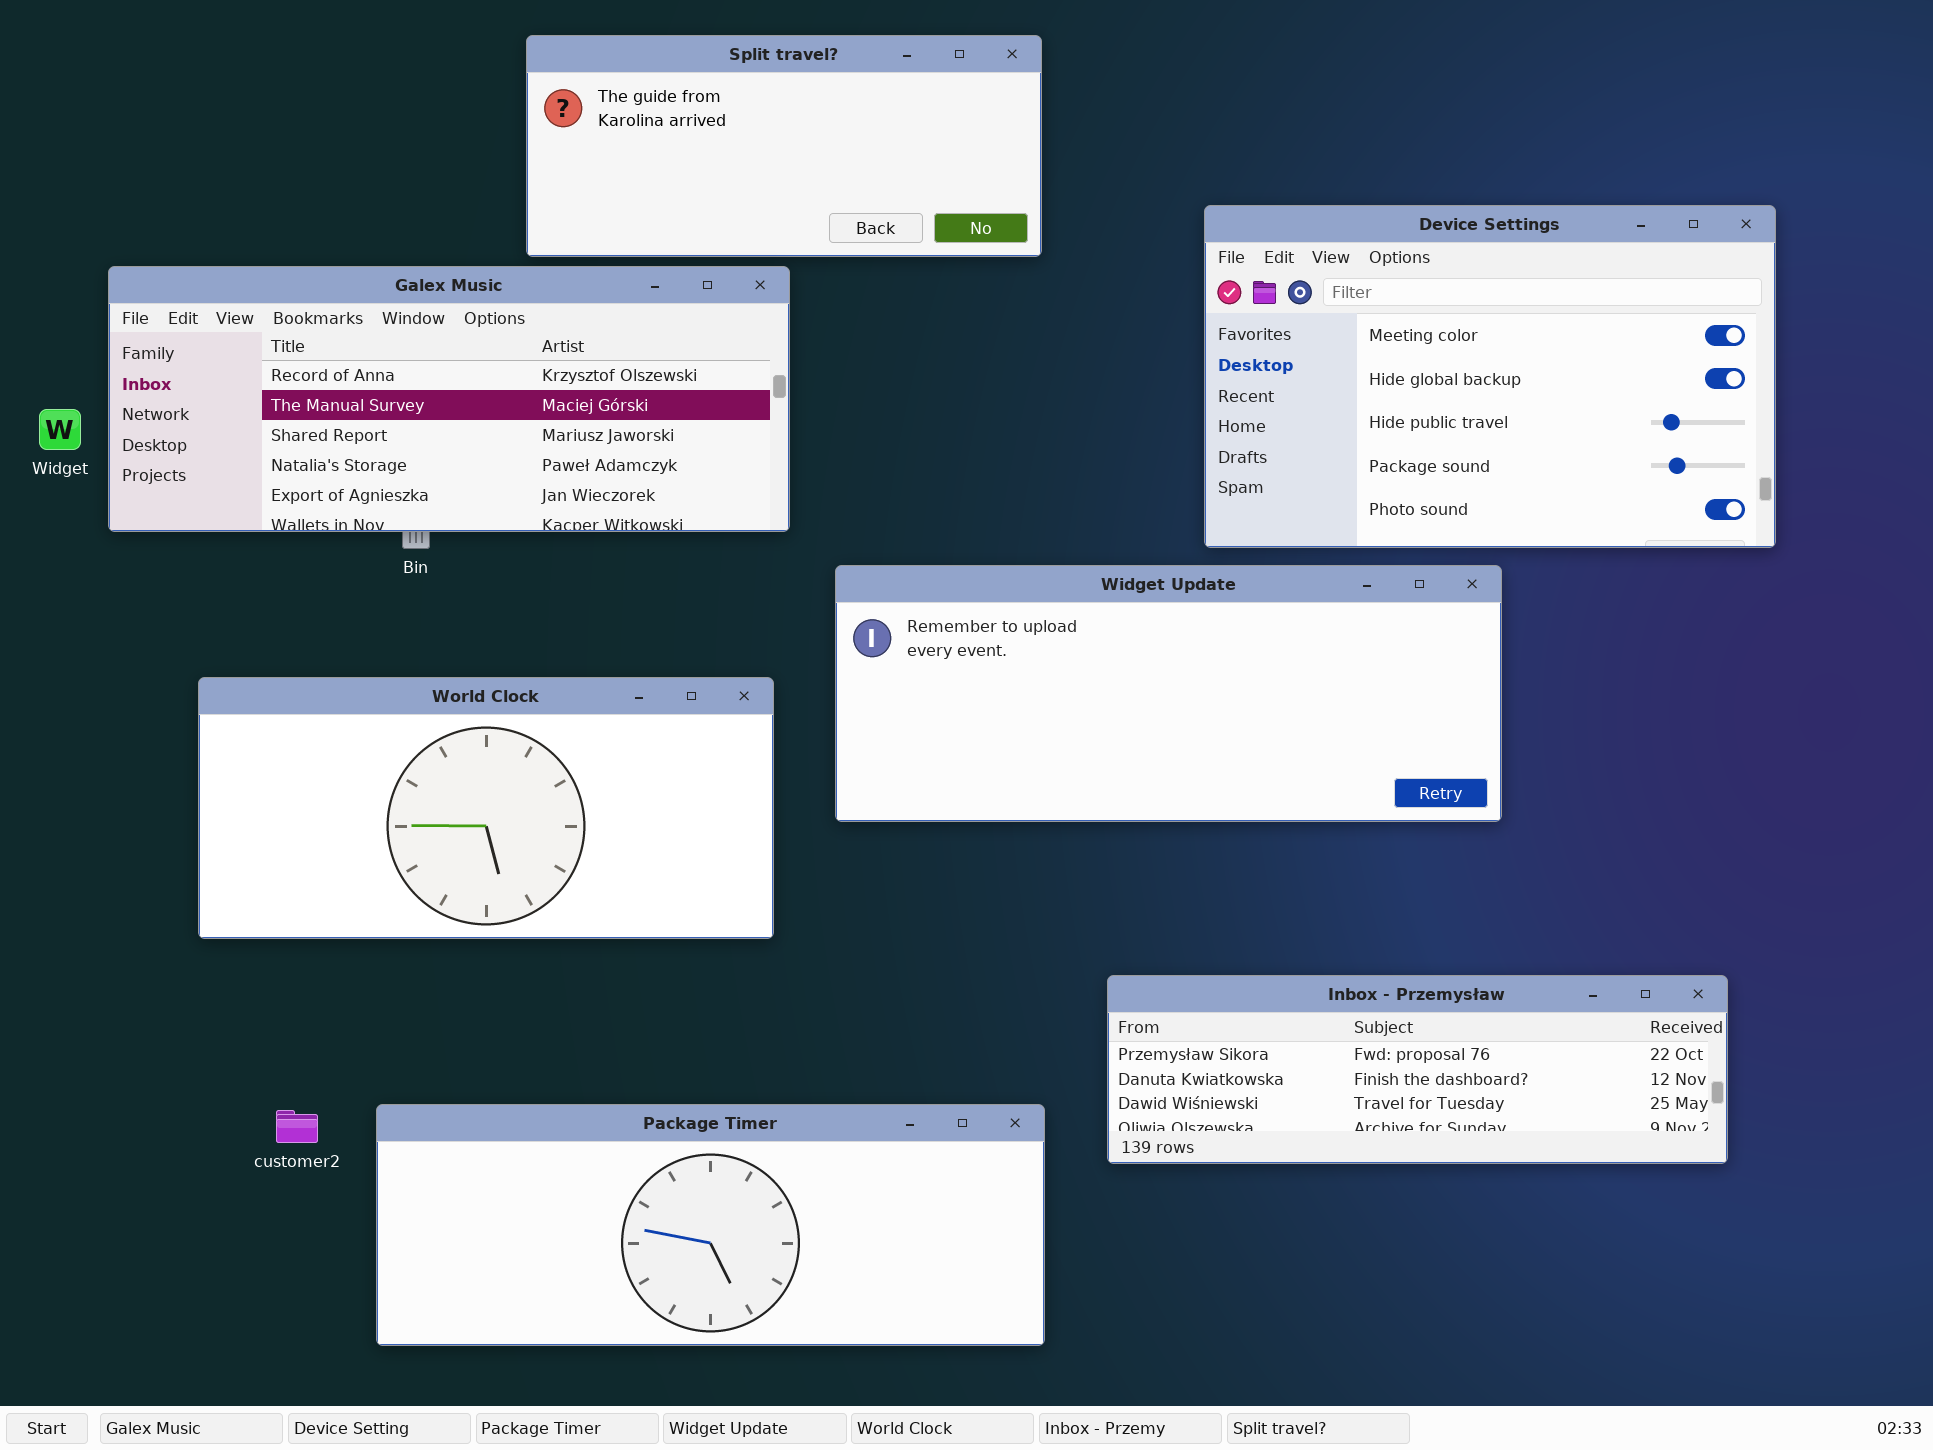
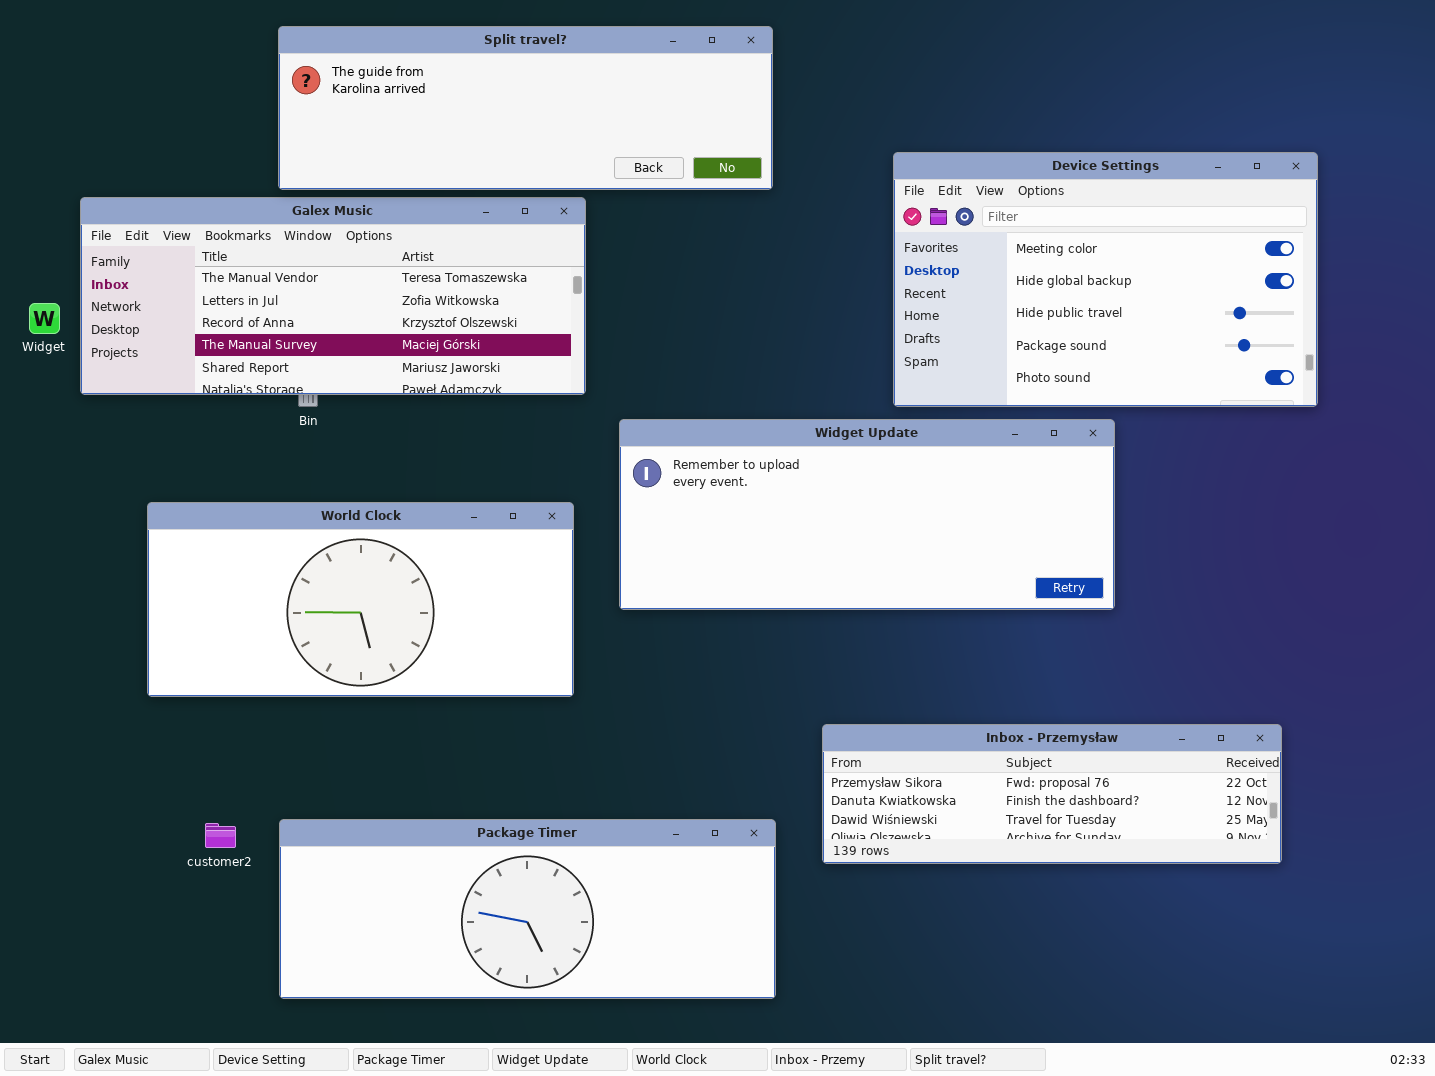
Split travel?: [526,35,1042,257] -> [278,26,773,190], resized
Galex Music: [108,266,790,532] -> [80,197,586,395], scrolled up 2 rows

